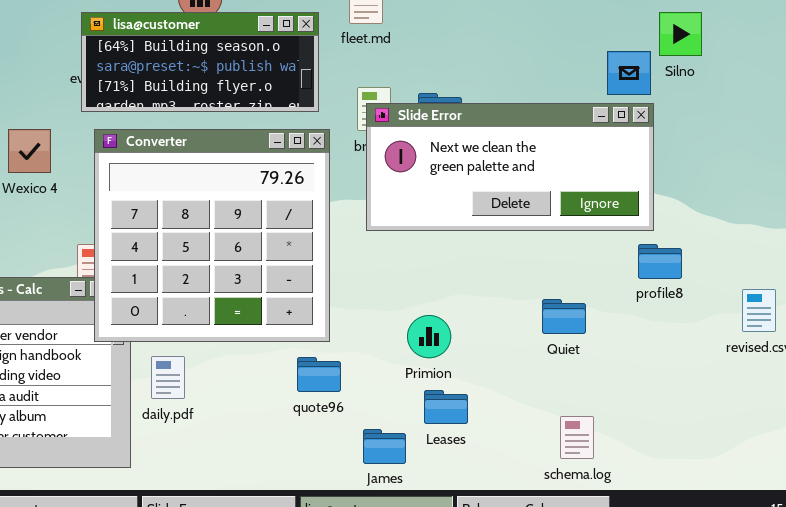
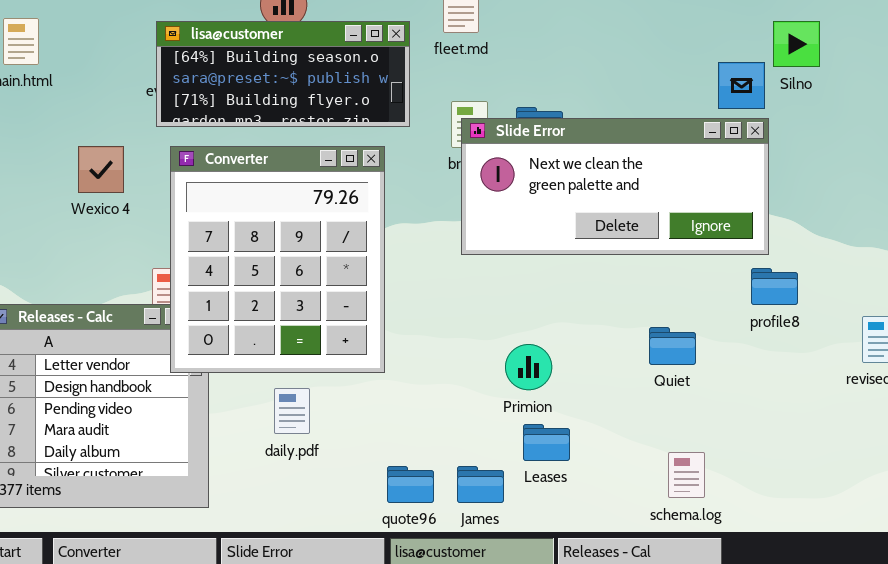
Converter: [94,129,330,342] -> [170,146,385,373], resized
daily.pdf: [151,356,185,399] -> [274,388,310,434], moved
quote96: [297,357,341,392] -> [387,466,434,503], moved

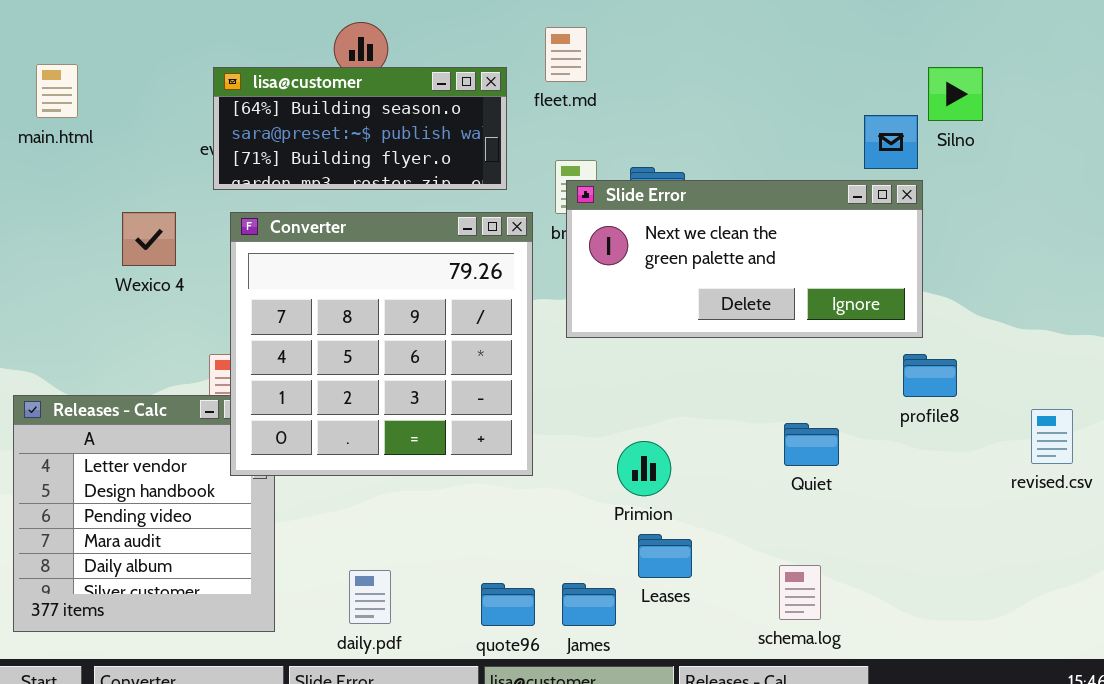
Converter: [170,146,385,373] -> [230,212,533,476], resized
daily.pdf: [274,388,310,434] -> [349,570,391,624], moved
schema.log: [668,452,705,498] -> [779,565,821,620], moved

